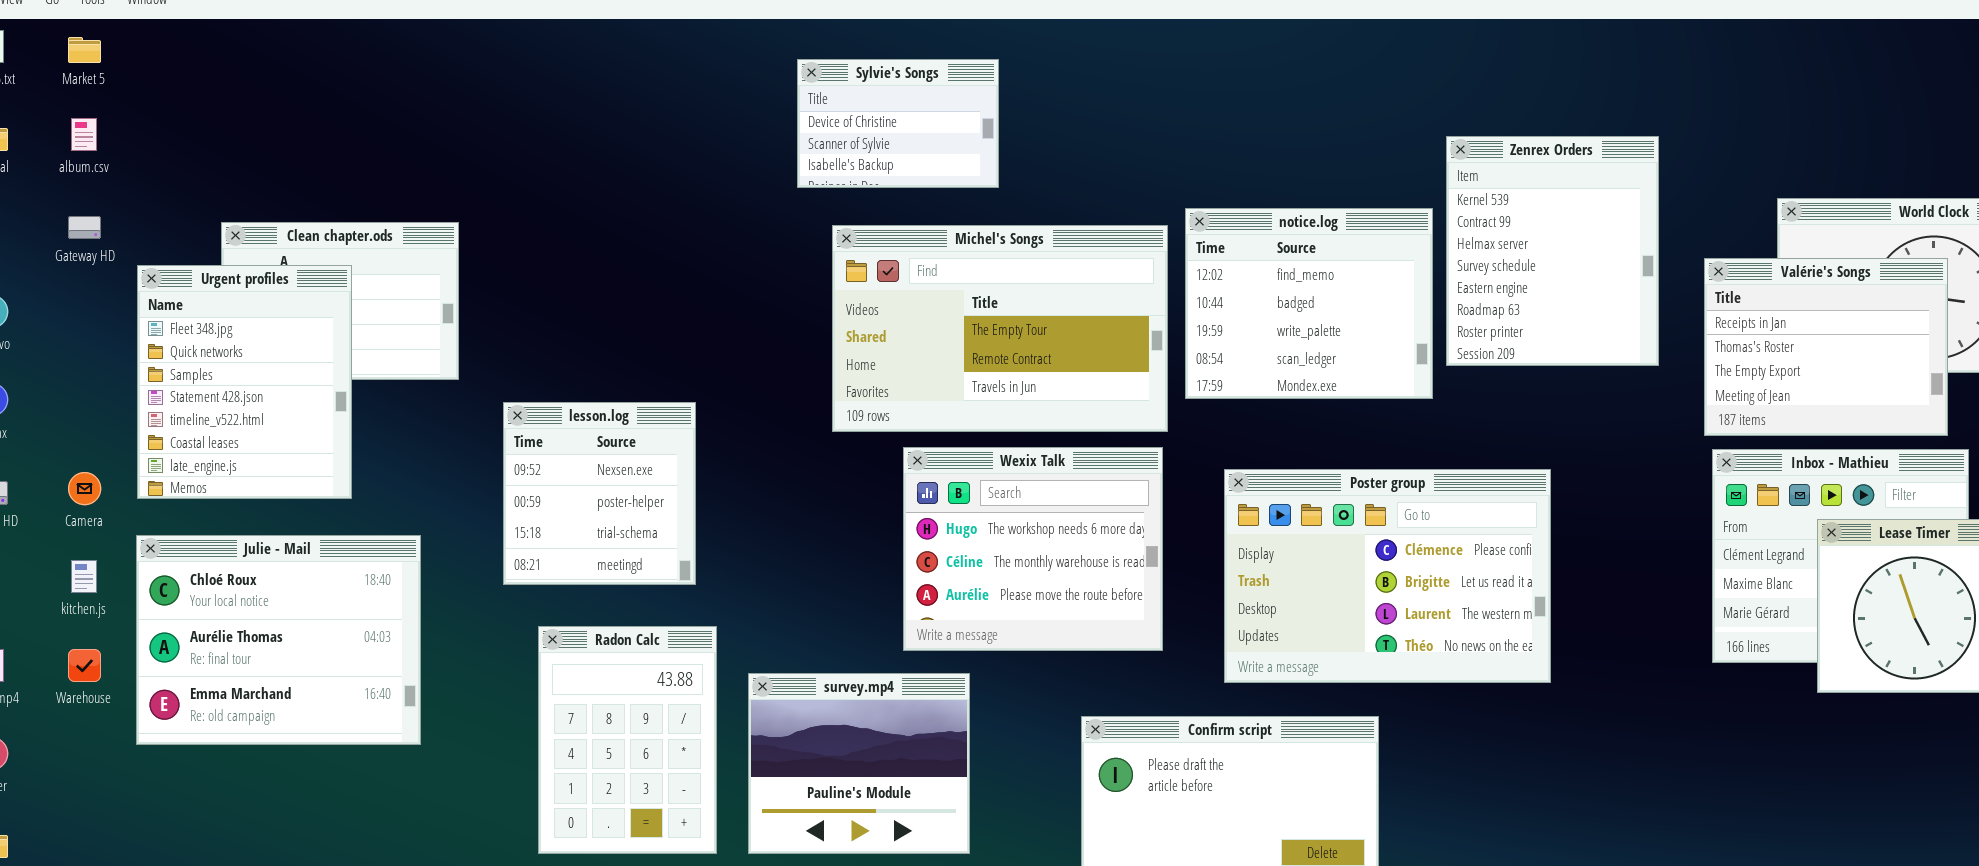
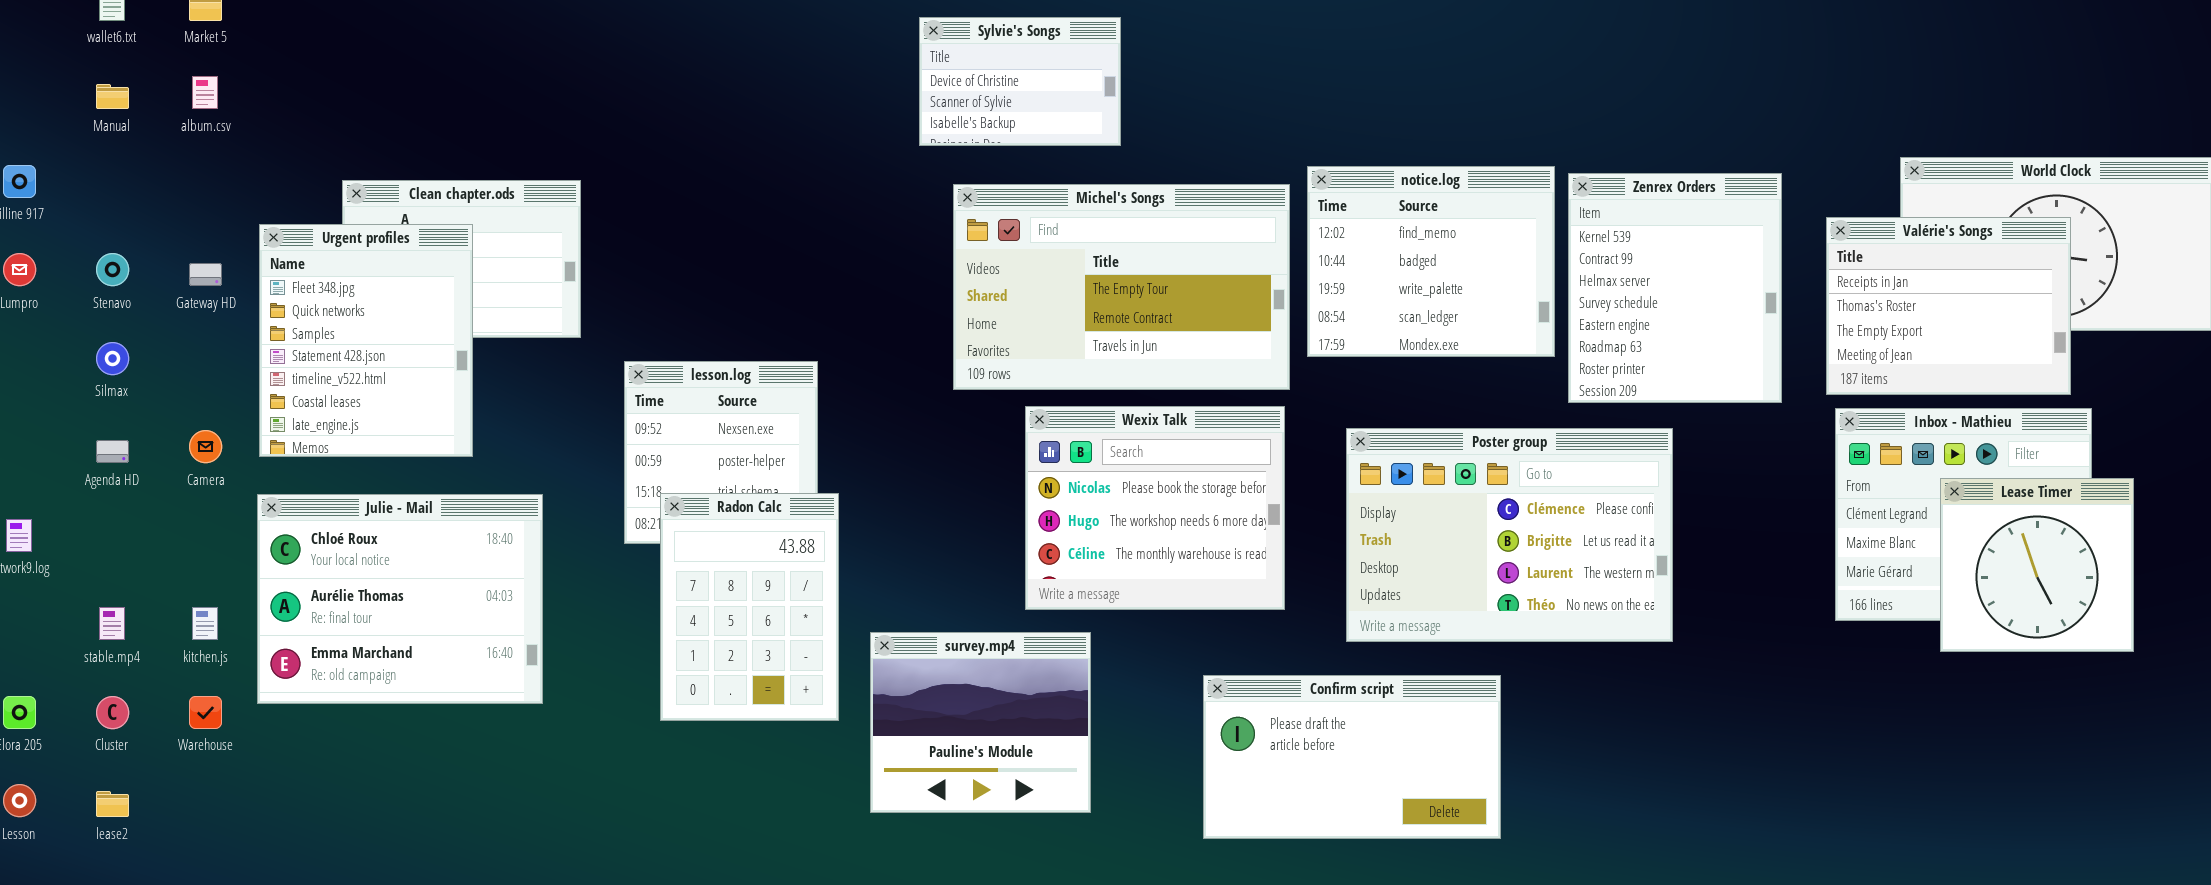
Zenrex Orders: [1446,136,1659,366] -> [1568,173,1782,403], moved
Gateway HD: [68,216,101,239] -> [189,263,222,286], moved
Wexix Talk: [903,447,1163,651] -> [1025,406,1285,610], scrolled up 1 row
kitchen.js: [71,560,97,593] -> [192,607,218,640], moved
Radon Calc: [538,626,717,854] -> [660,493,839,721], moved
Warehouse: [68,649,101,682] -> [189,696,222,729], moved

